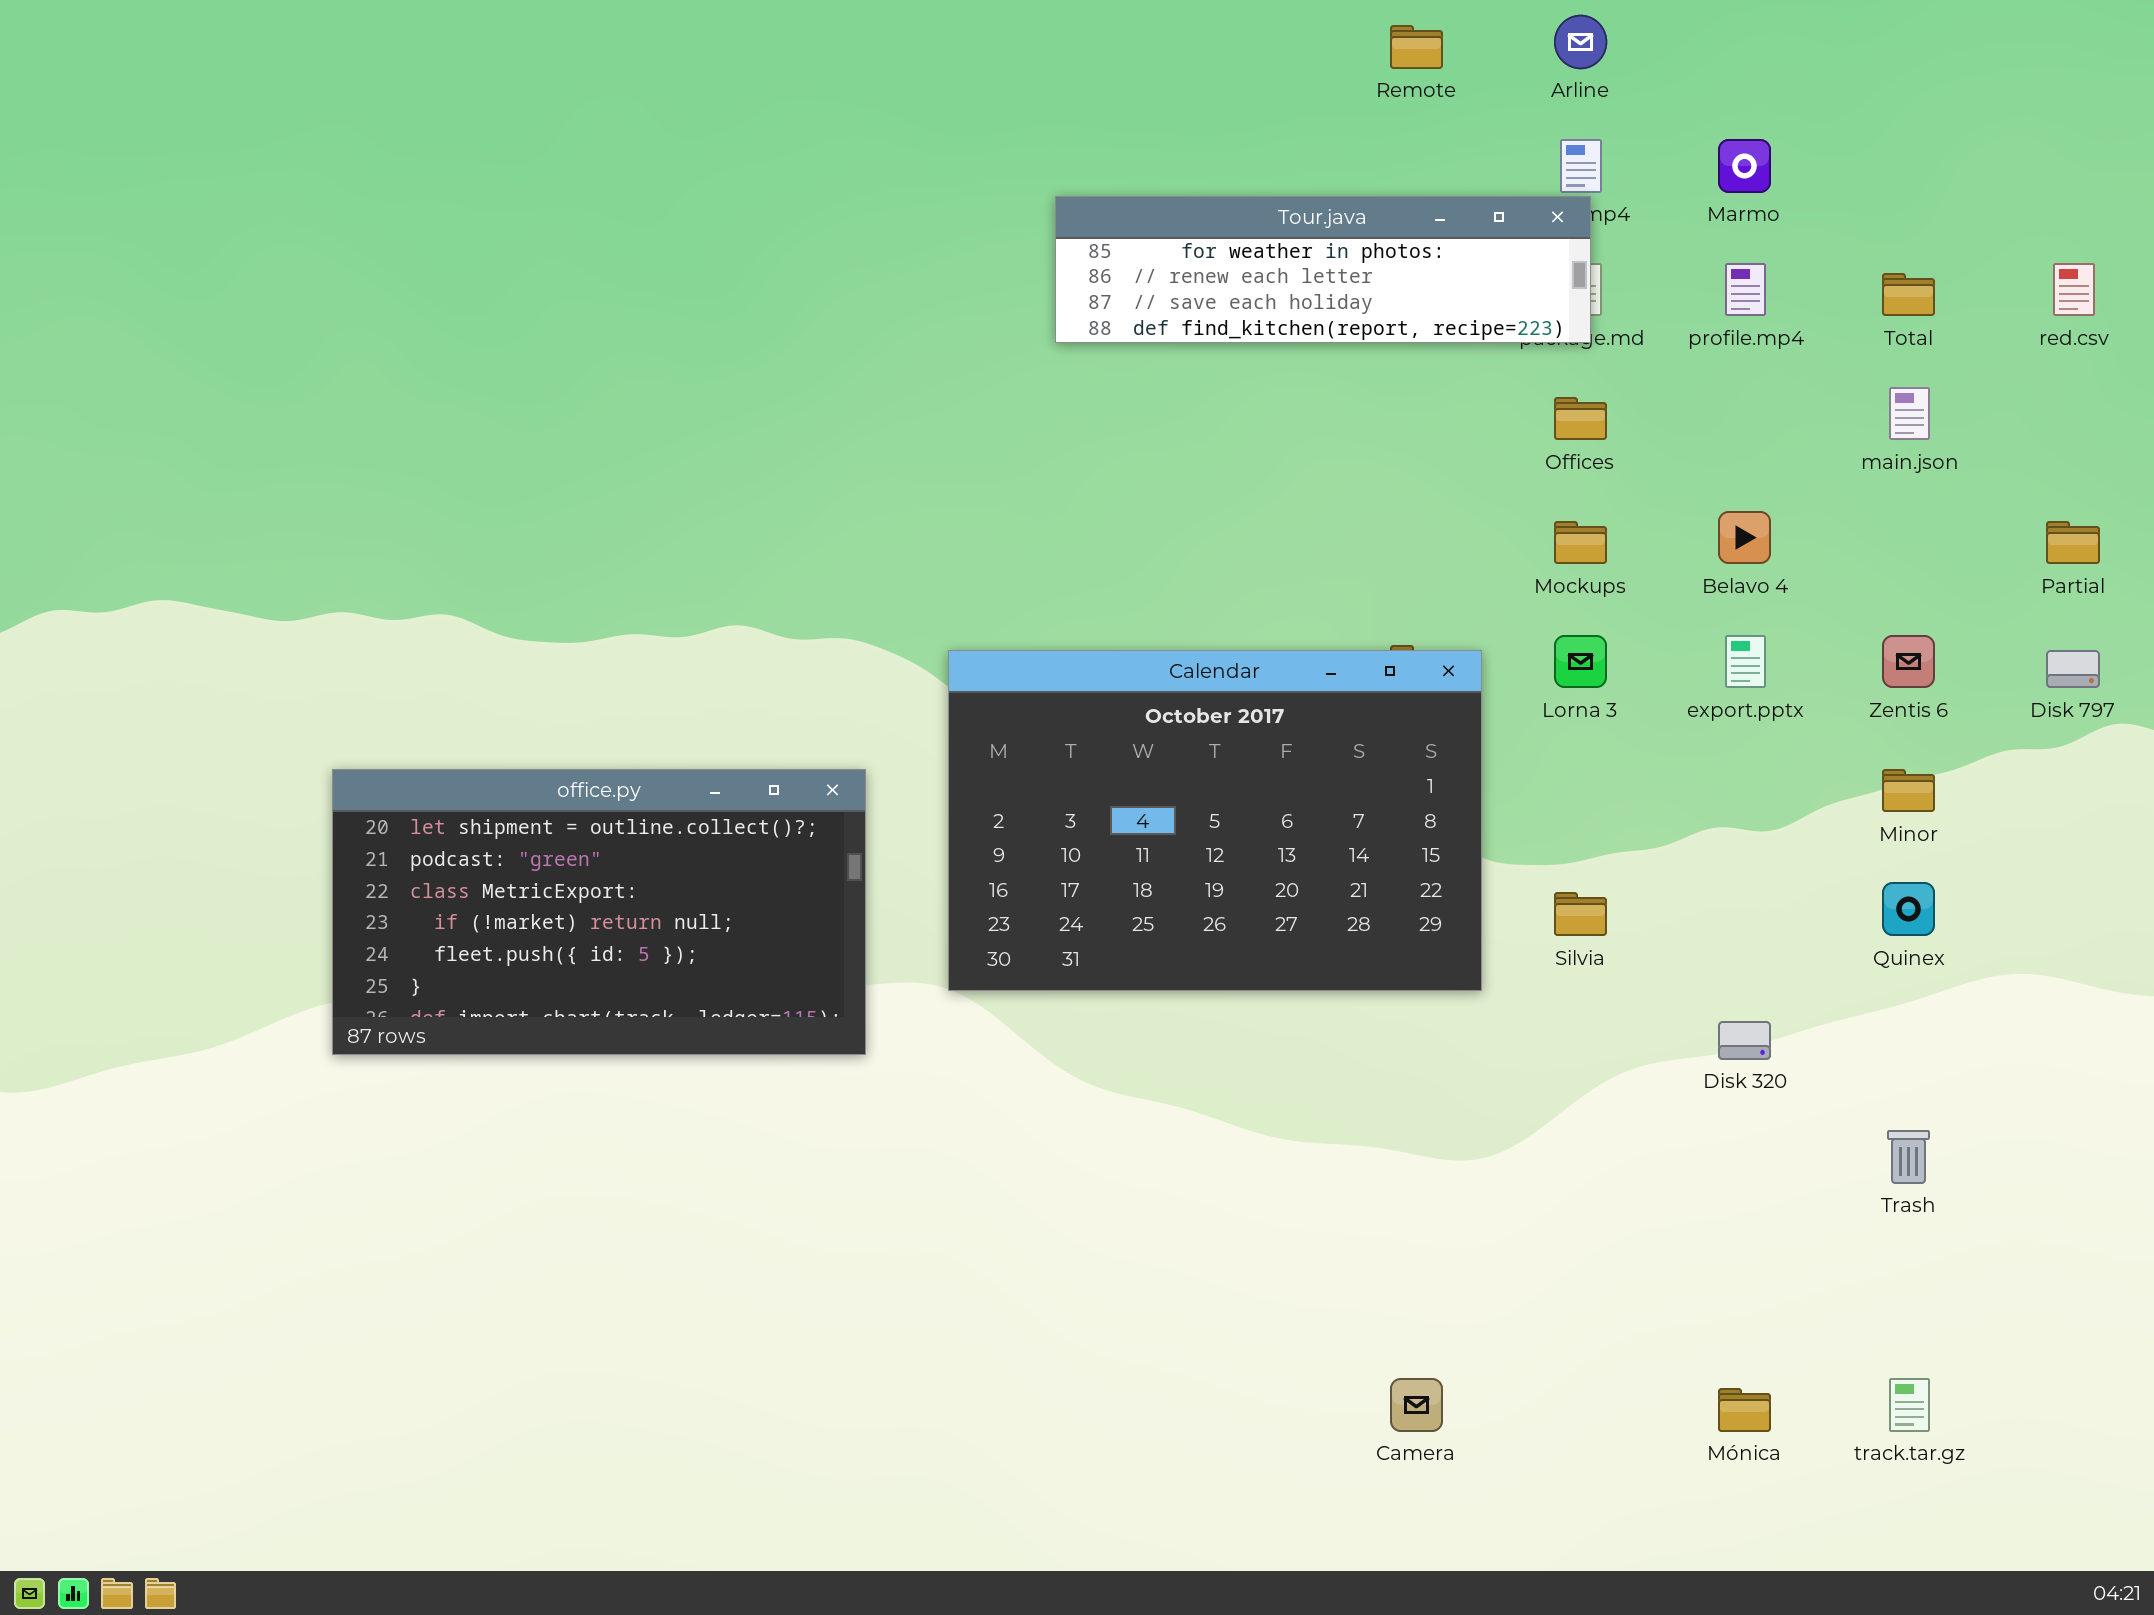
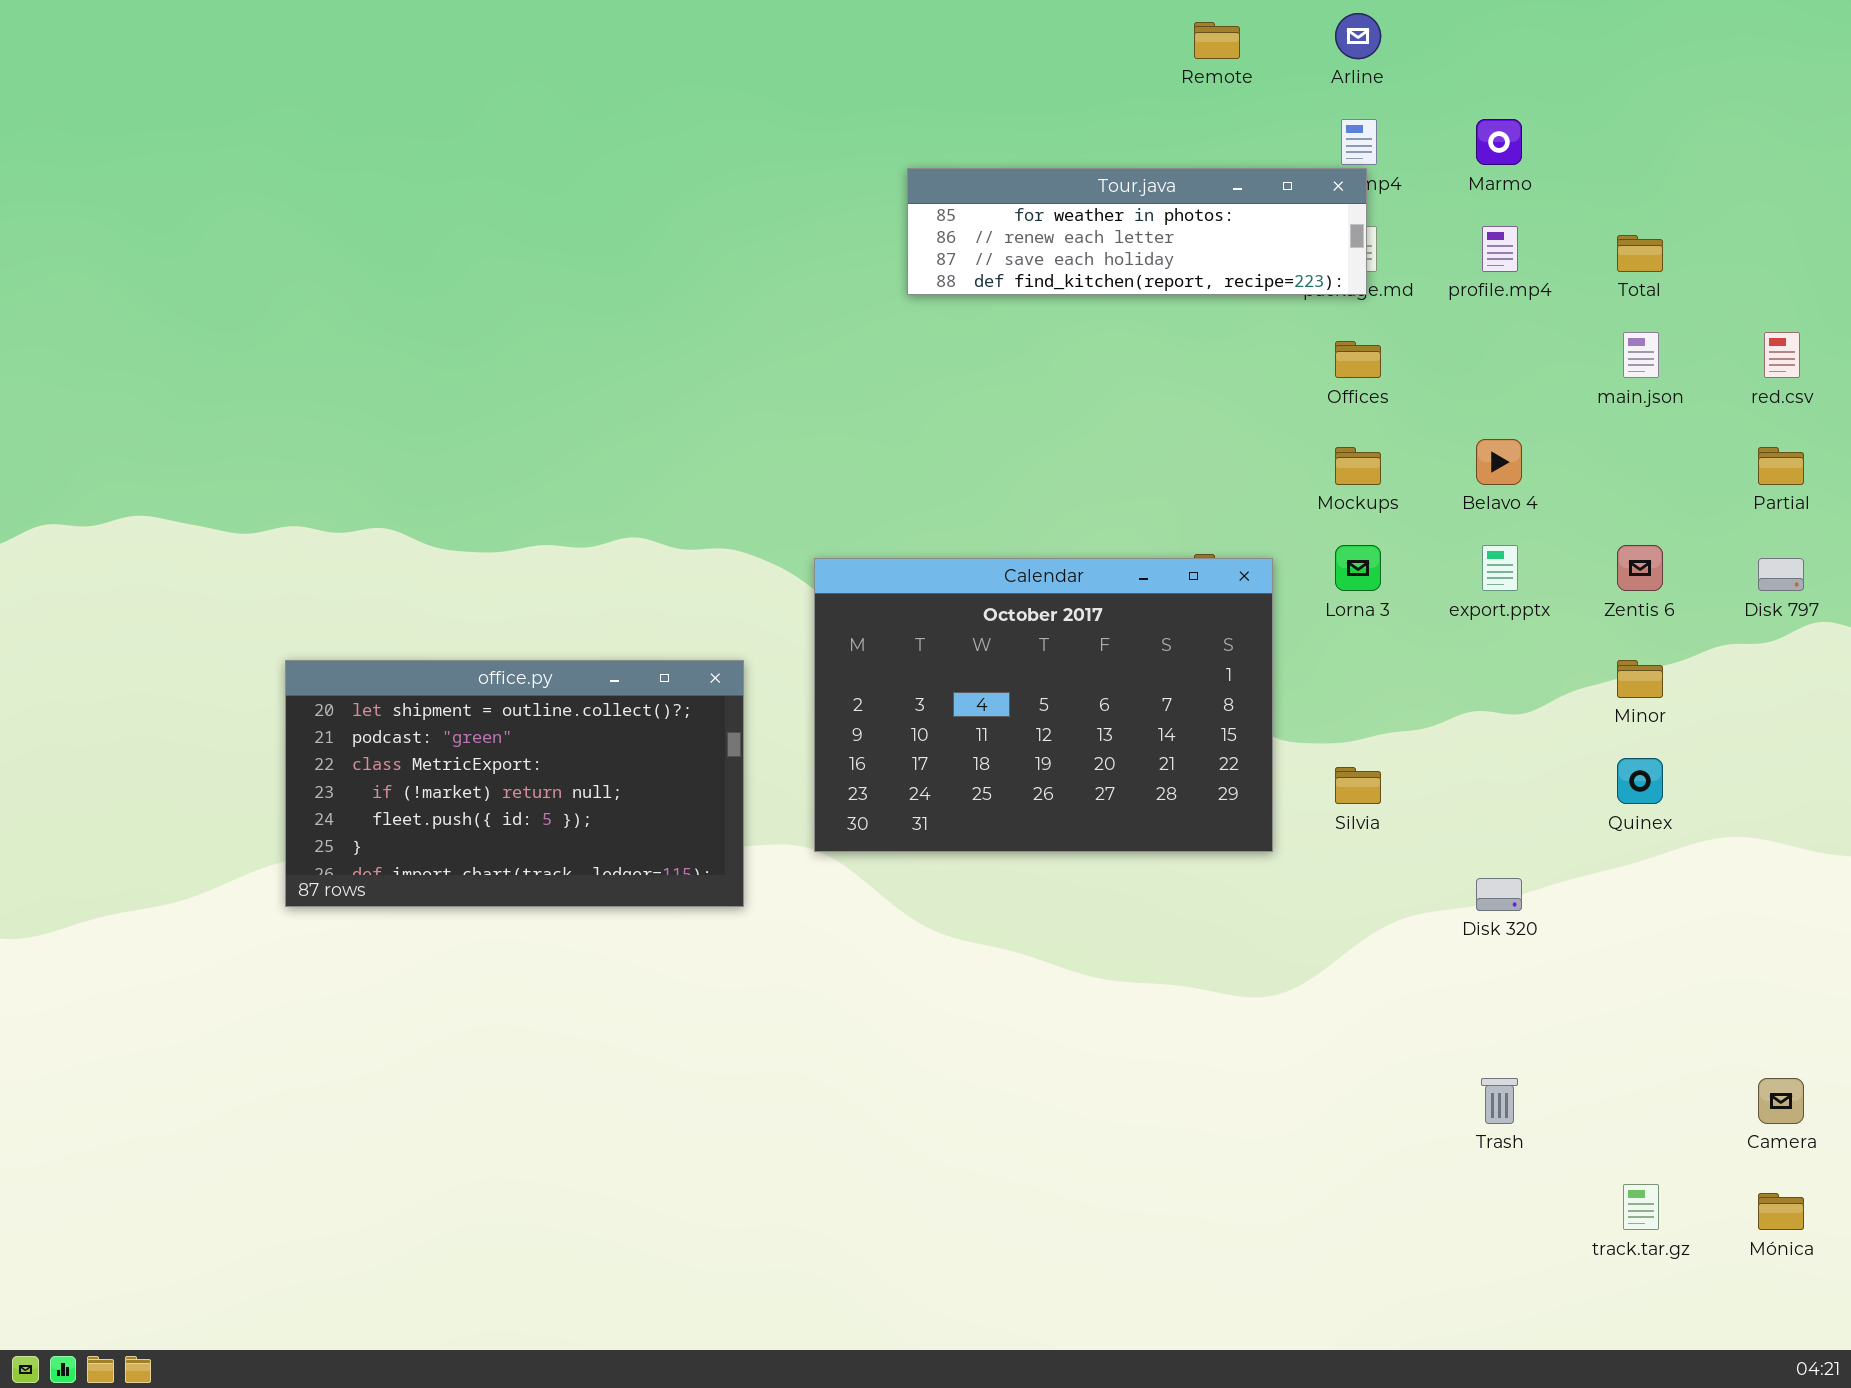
red.csv: [2053,263,2095,316] -> [1764,332,1800,378], moved
Trash: [1887,1130,1930,1184] -> [1481,1078,1518,1124], moved
Camera: [1390,1378,1443,1432] -> [1758,1078,1804,1124], moved
Mónica: [1718,1388,1771,1432] -> [1758,1193,1804,1230], moved

